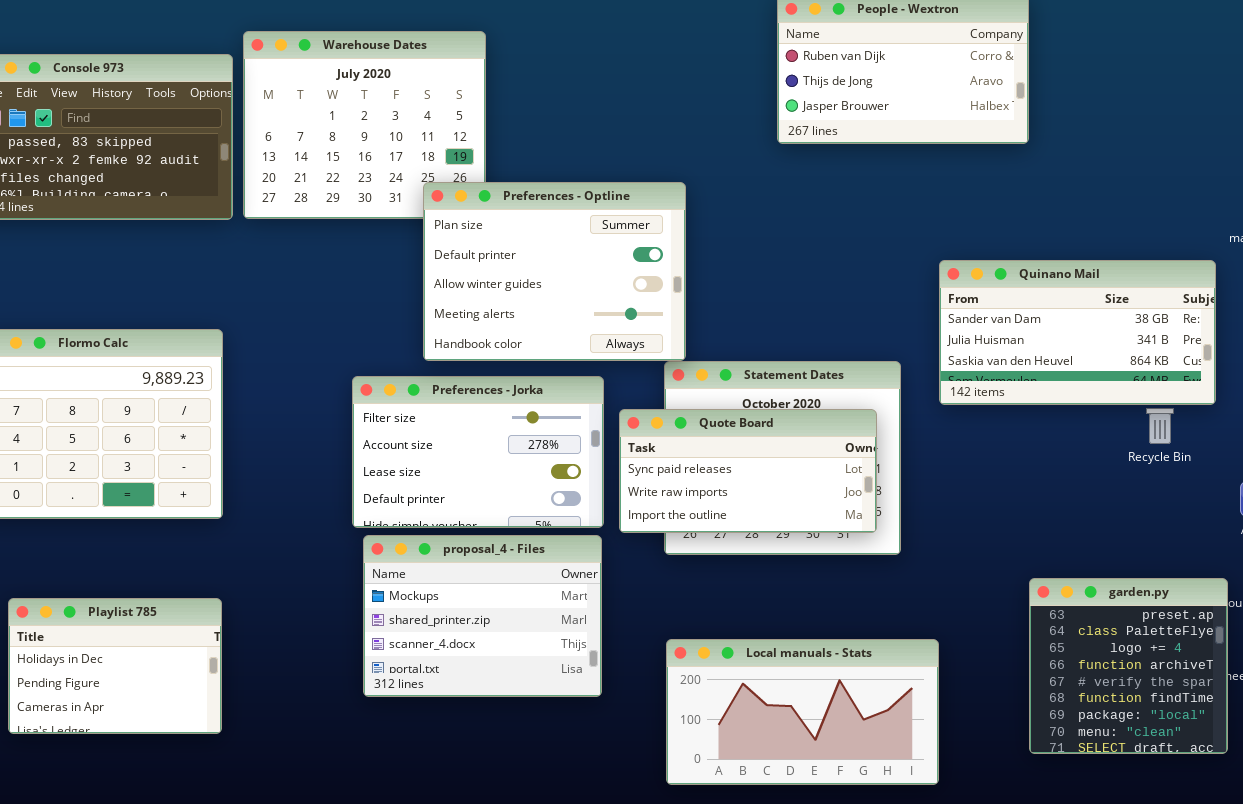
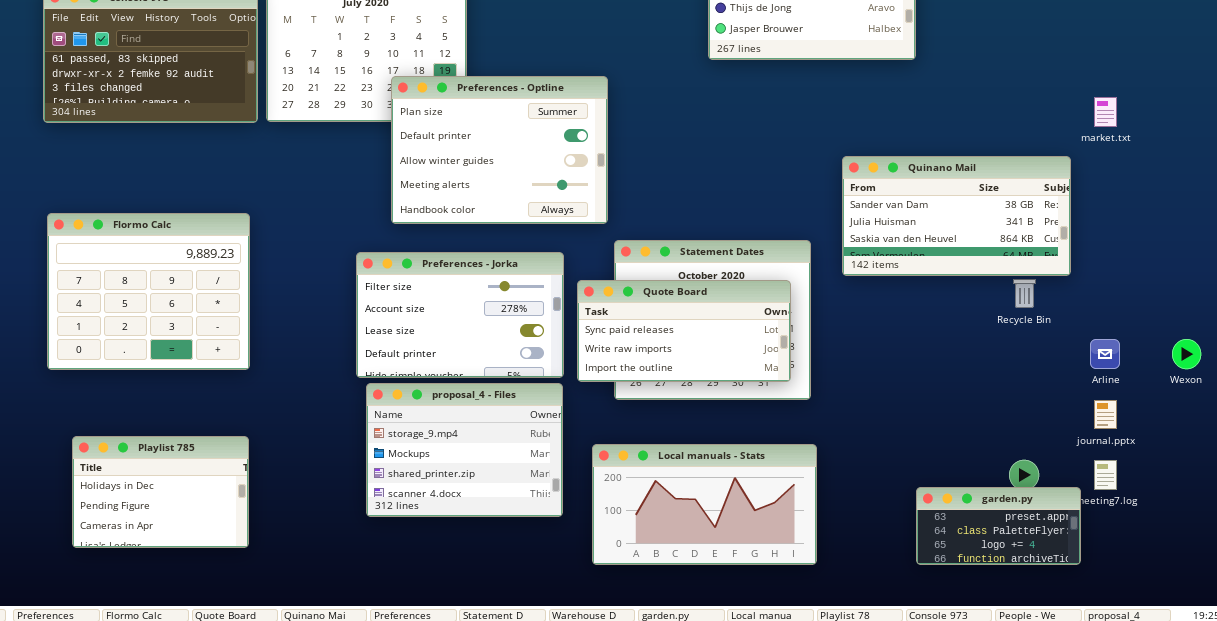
Preferences - Optline: [423,182,686,361] -> [391,76,608,224], moved
proposal_4 - Files: [363,535,602,697] -> [366,383,563,517], scrolled up 1 row
garden.py: [1029,578,1228,754] -> [916,487,1081,565], resized
Local manuals - Stats: [666,639,939,785] -> [592,444,817,565], moved

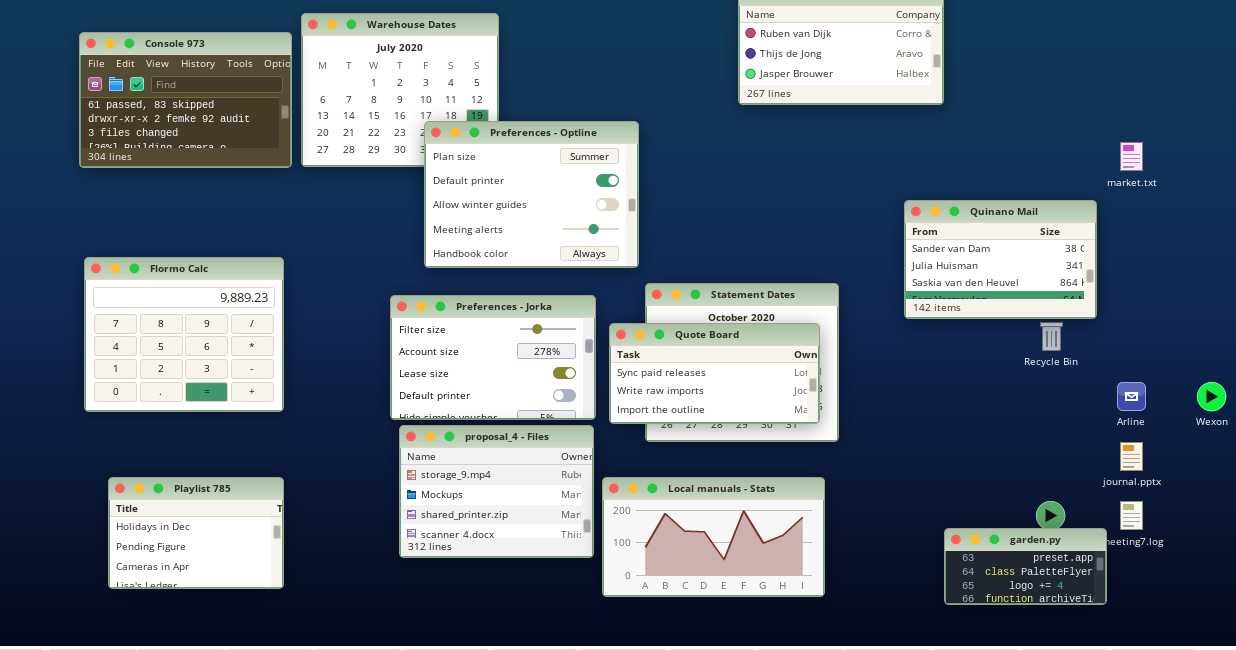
Quinano Mail: [842,156,1071,276] -> [904,200,1097,319], resized
Local manuals - Stats: [592,444,817,565] -> [602,477,825,597], moved

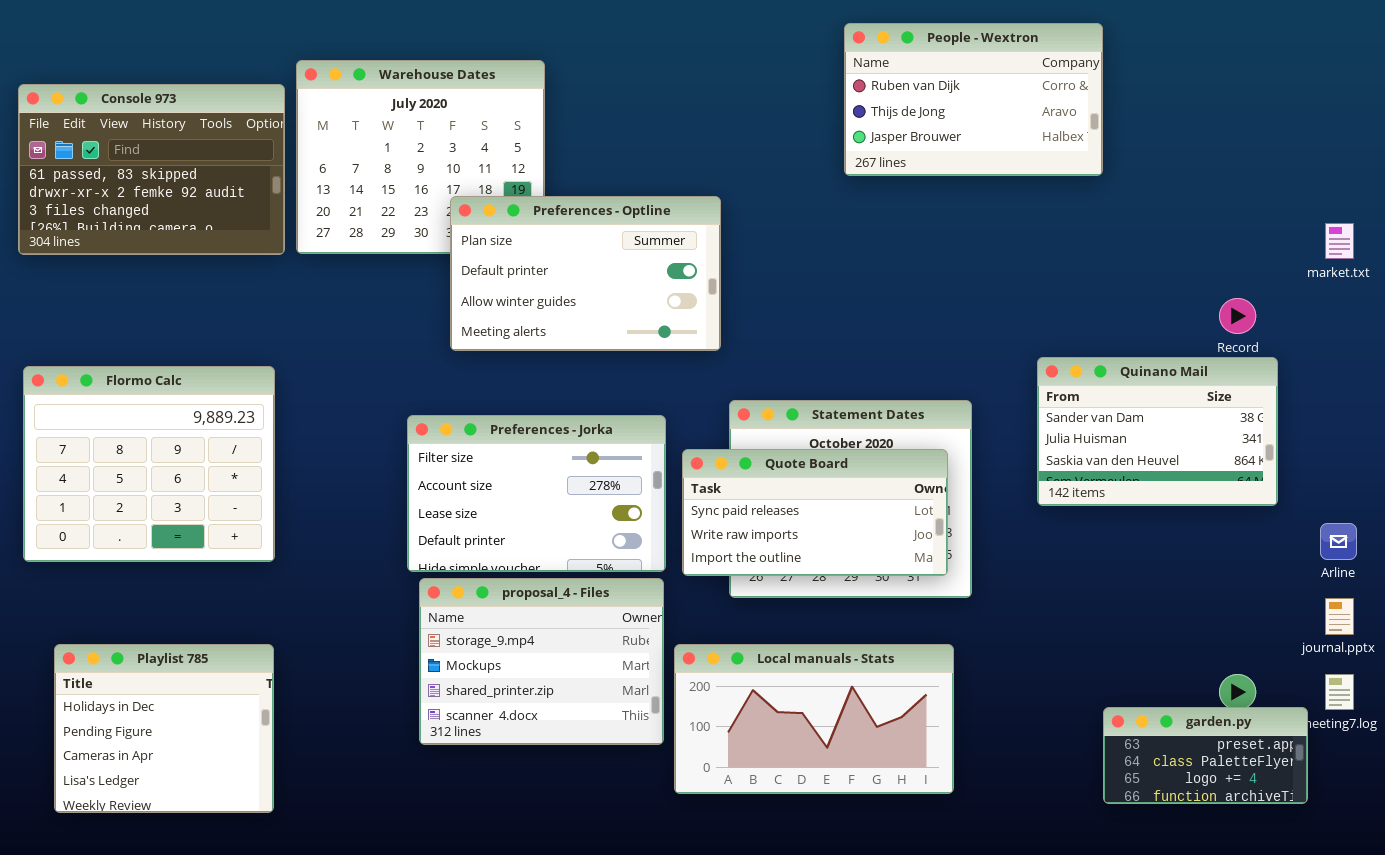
Preferences - Optline: [424,121,639,268] -> [450,196,721,351], resized
Quinano Mail: [904,200,1097,319] -> [1037,357,1278,506], moved
Playlist 785: [108,477,284,589] -> [54,644,274,813], resized

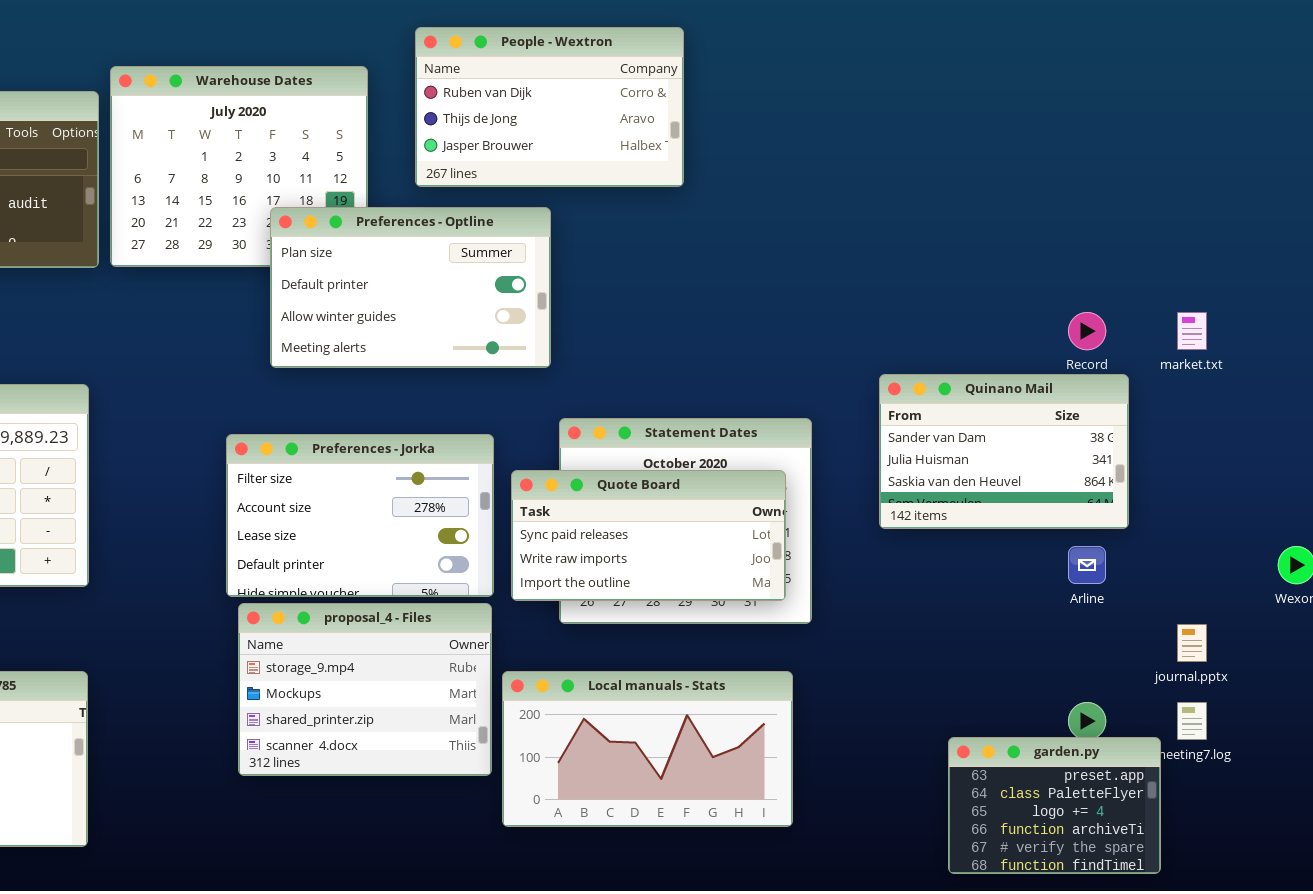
People - Wextron: [844,23,1103,176] -> [415,27,684,187], moved
market.txt: [1325,223,1354,259] -> [1177,312,1207,350], moved
Arline: [1320,523,1357,560] -> [1068,546,1106,584], moved
garden.py: [1103,707,1308,804] -> [948,737,1161,874], resized

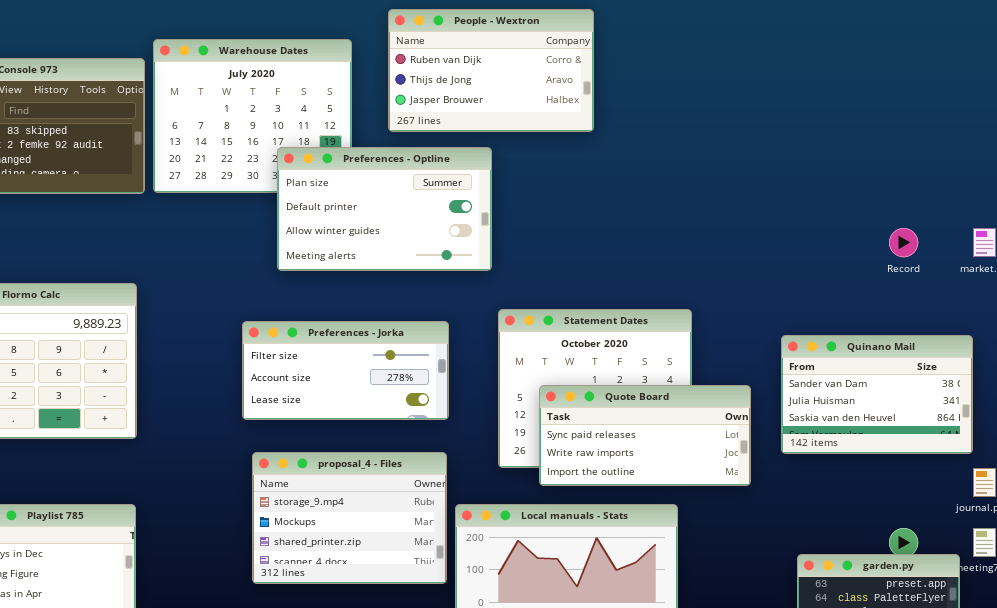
Quinano Mail: [879,374,1129,529] -> [781,335,973,454], moved
Preferences - Jorka: [226,434,494,597] -> [242,321,449,420], resized
Quote Board: [511,470,786,601] -> [539,385,751,486], moved

